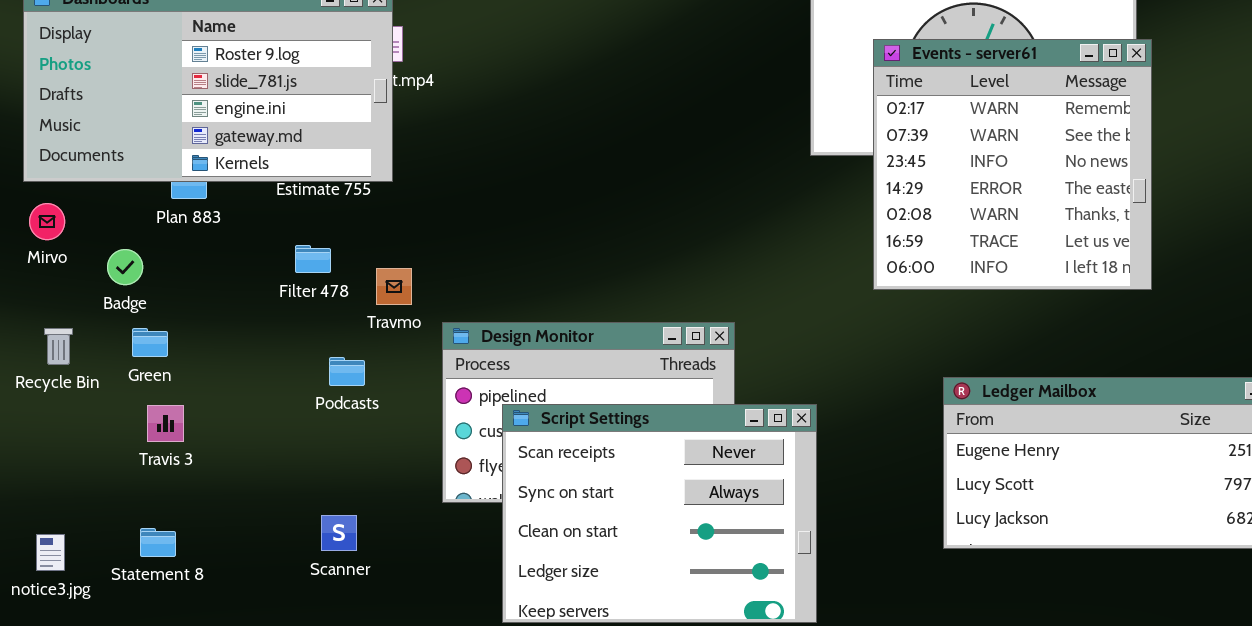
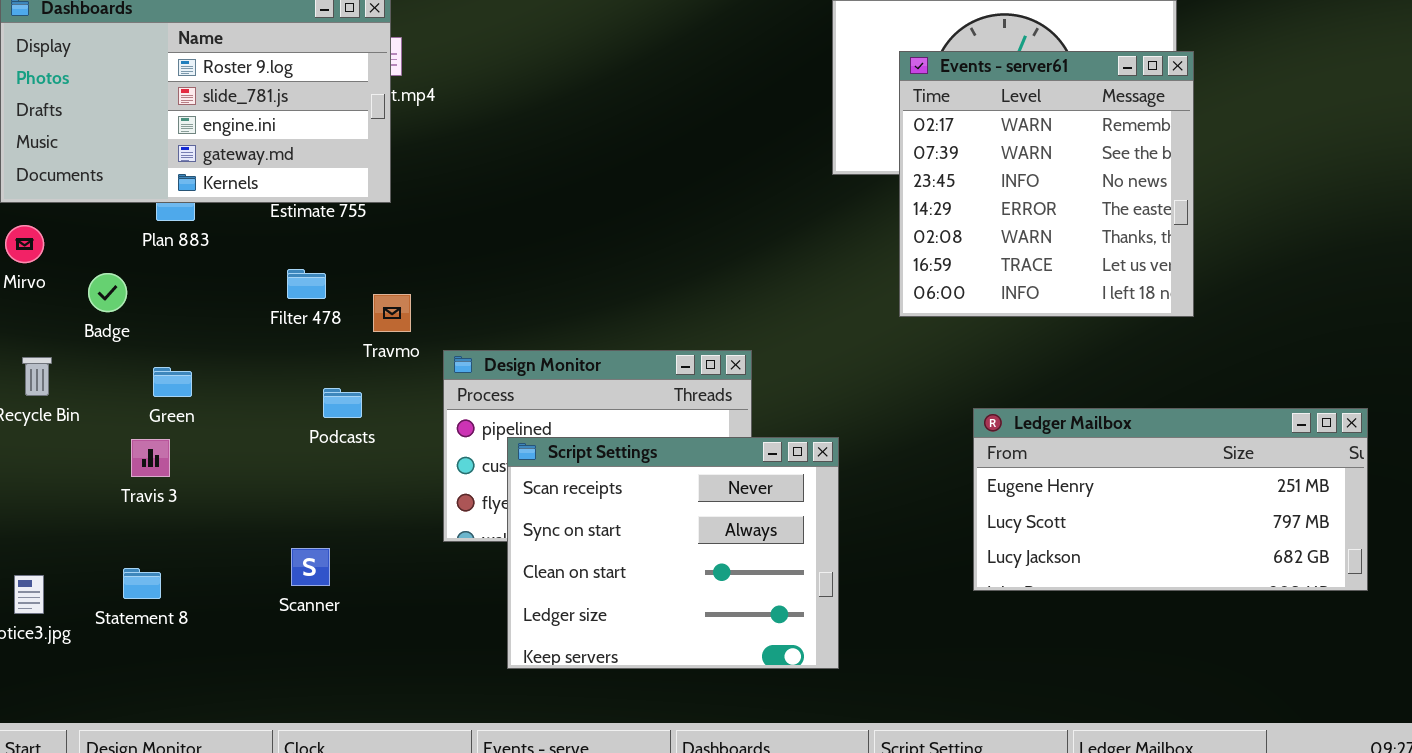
Green: [132,328,168,357] -> [153,367,192,397], moved
Scanner: [321,515,357,551] -> [291,548,330,586], moved

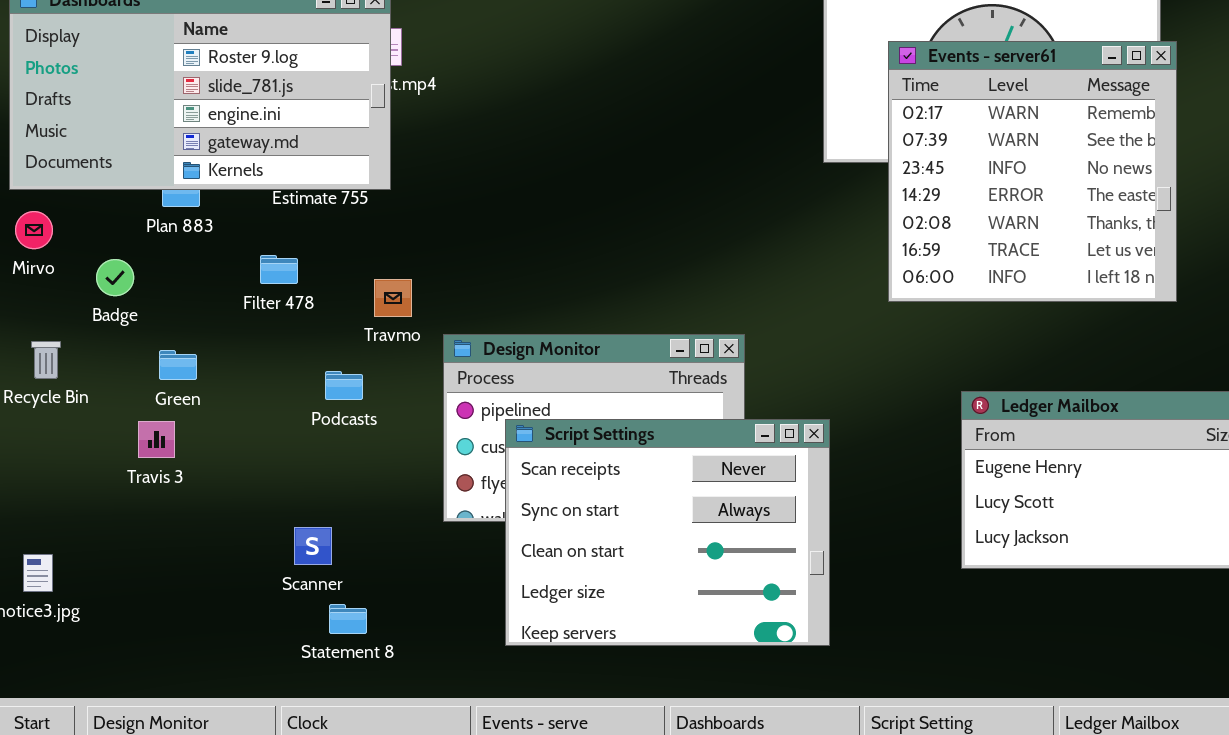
Filter 478: [287,269,326,299] -> [260,255,298,284], moved
Statement 8: [123,568,161,599] -> [329,604,367,634], moved

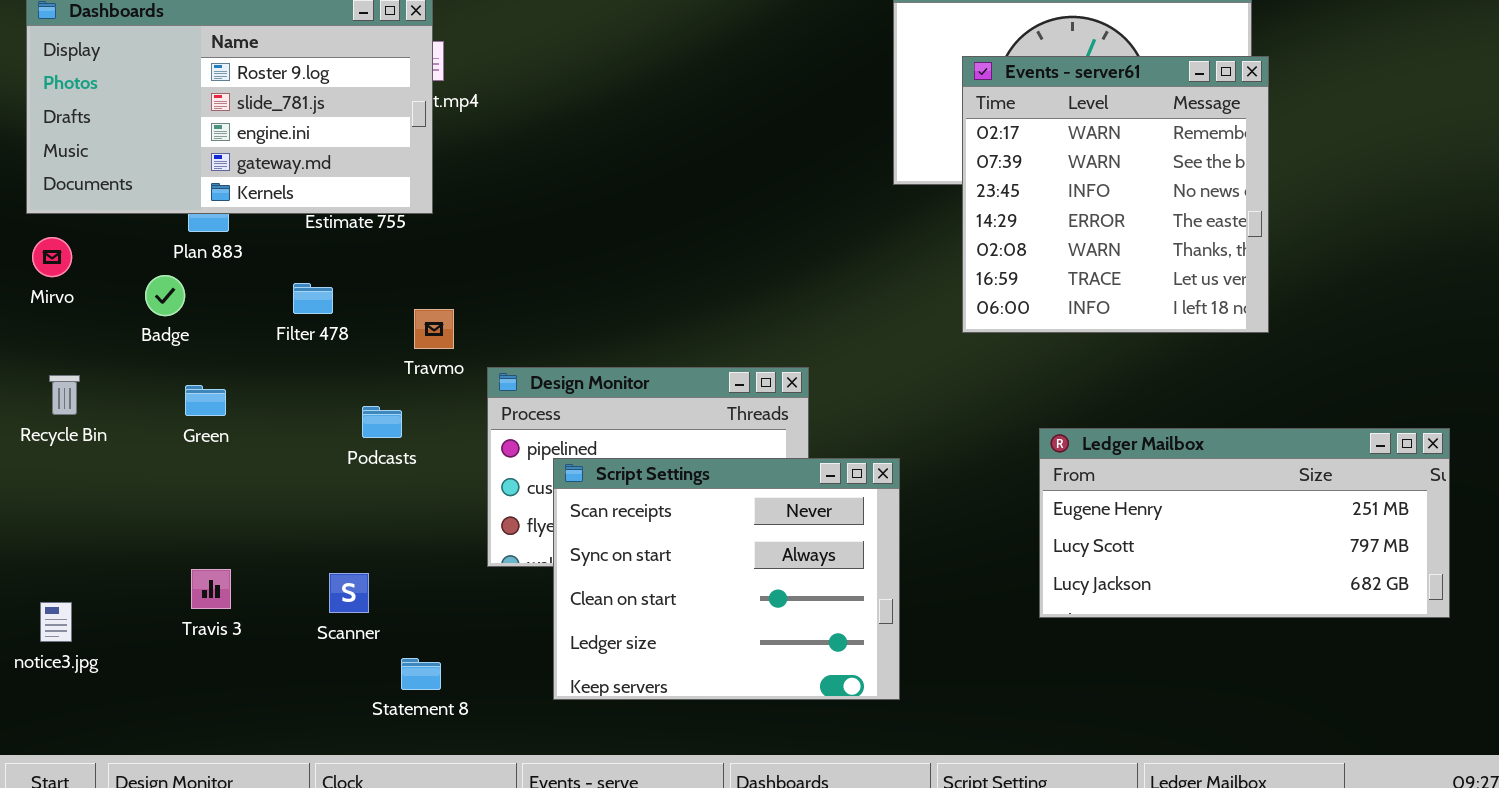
Badge: [96,259,134,296] -> [145,275,185,316], moved
Travis 3: [138,421,175,458] -> [191,569,231,609], moved
Statement 8: [329,604,367,634] -> [401,658,441,690], moved

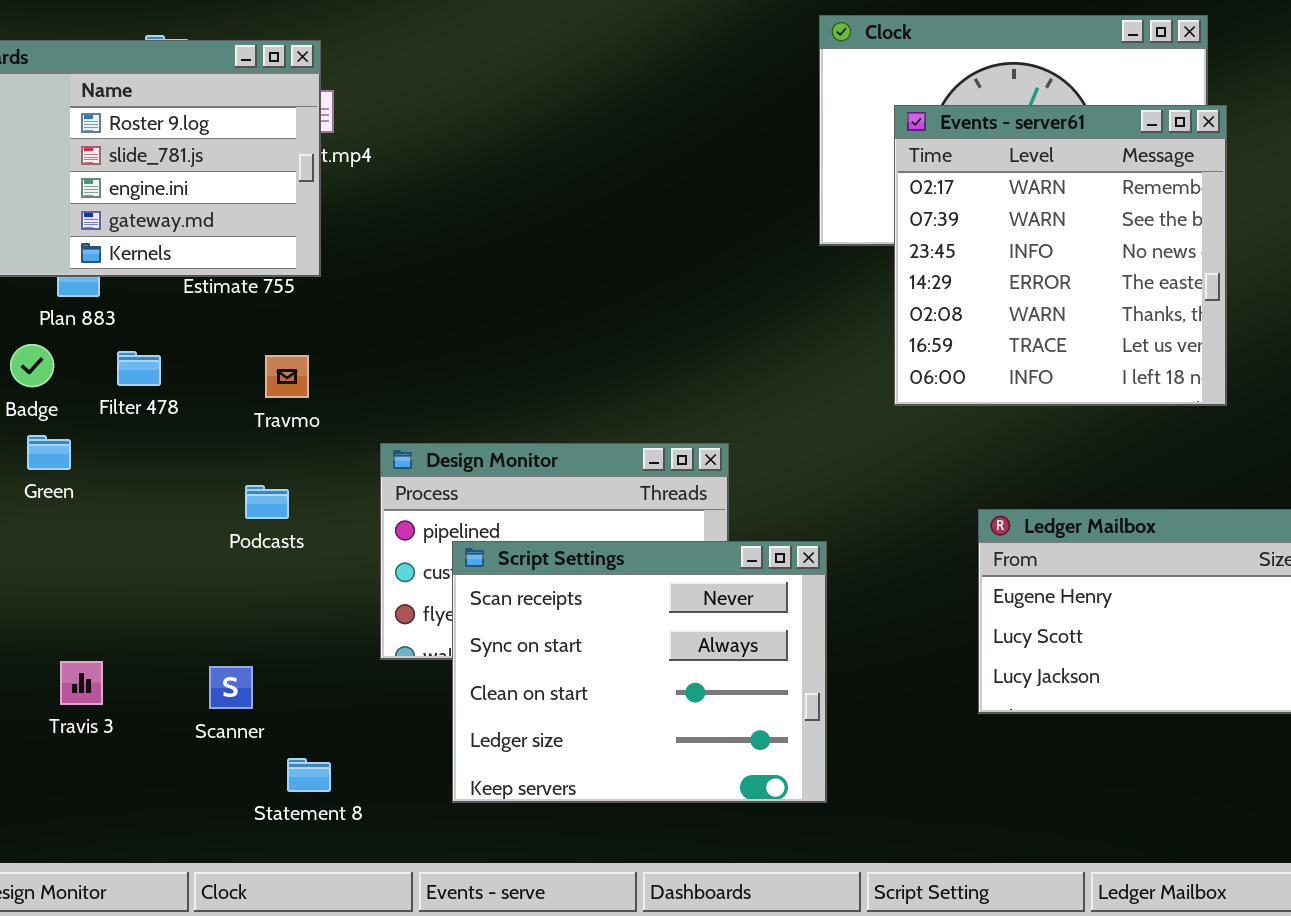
Filter 478: [293,283,333,314] -> [117,351,161,386], moved
Travmo: [414,309,454,349] -> [265,355,309,398], moved
Green: [185,385,226,416] -> [27,435,71,470], moved

